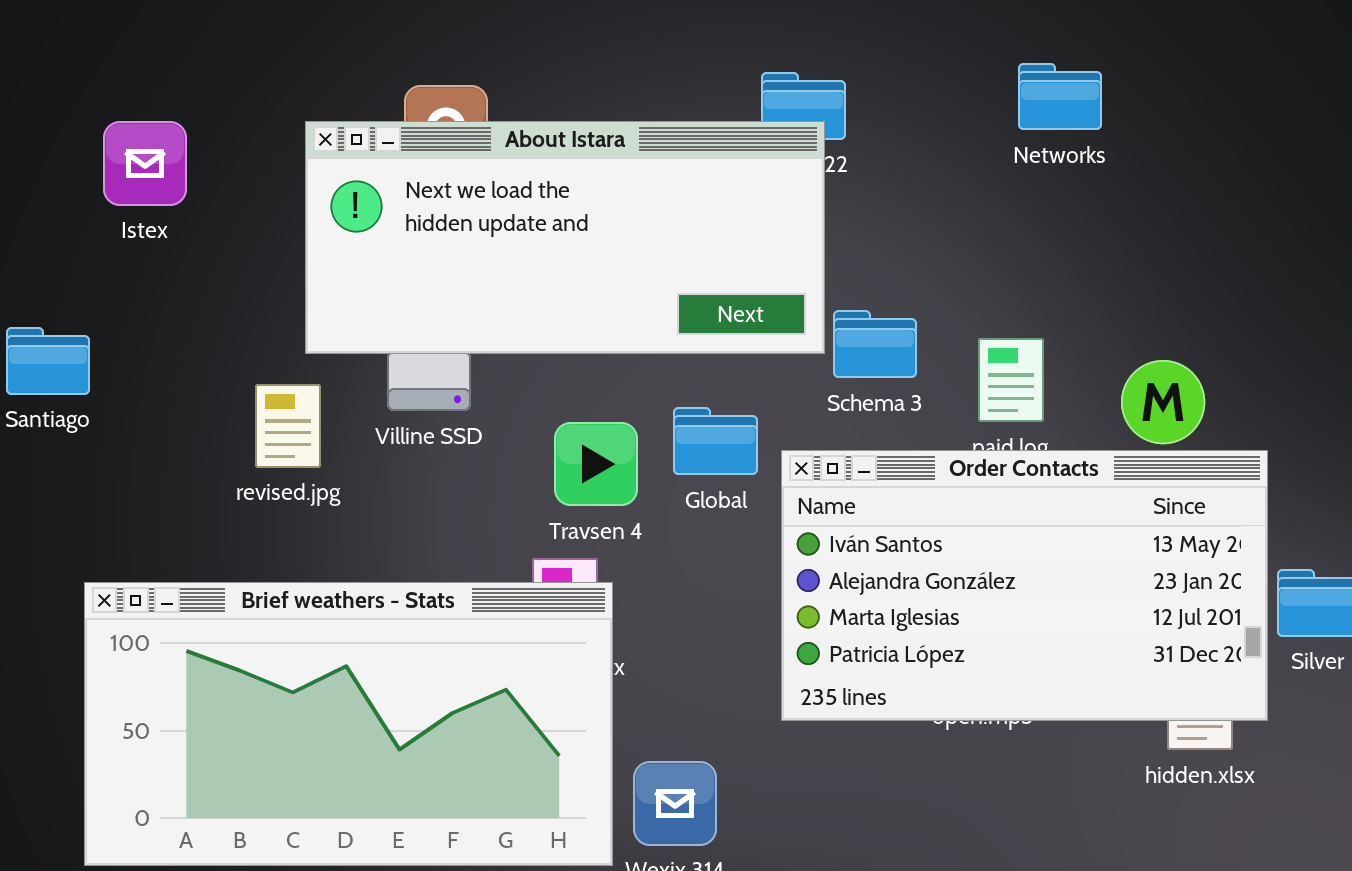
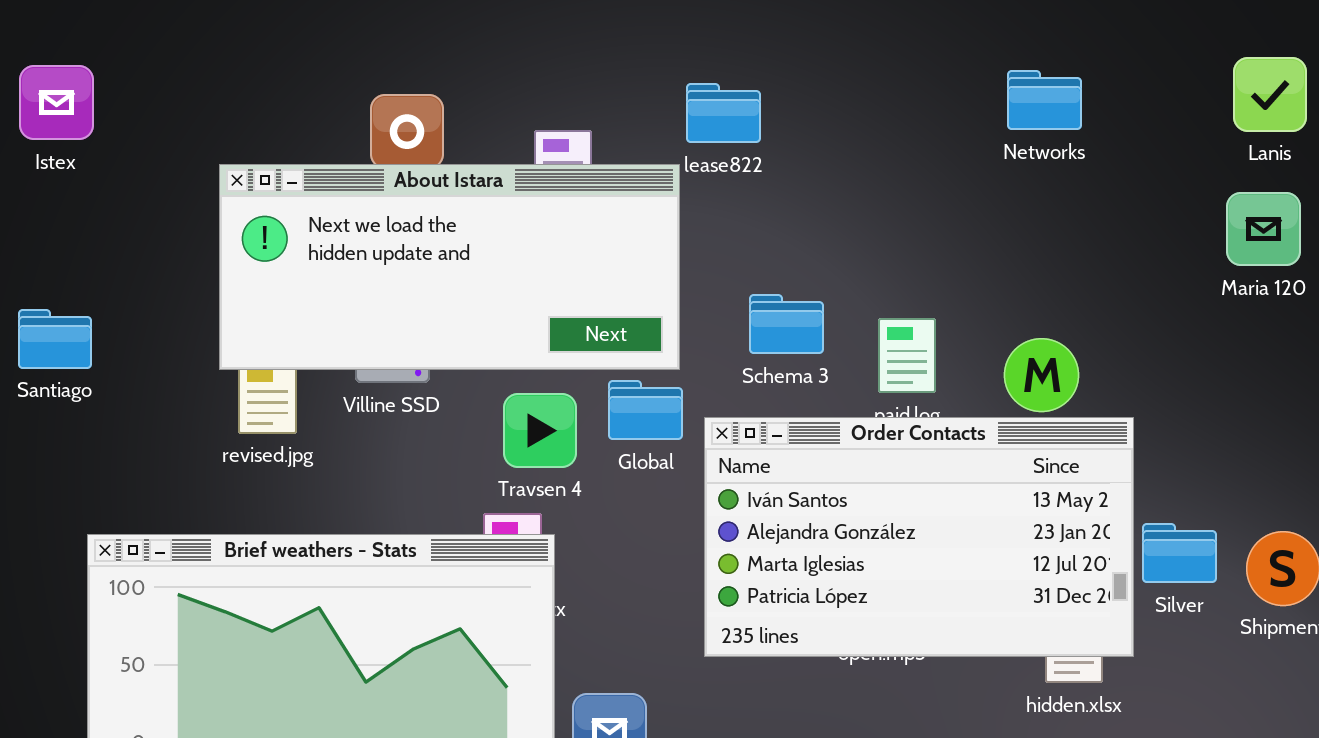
Networks: [1018,63,1102,130] -> [1007,70,1082,130], moved
Istex: [103,121,187,206] -> [19,65,94,140], moved
About Istara: [305,121,825,354] -> [219,164,680,370], moved

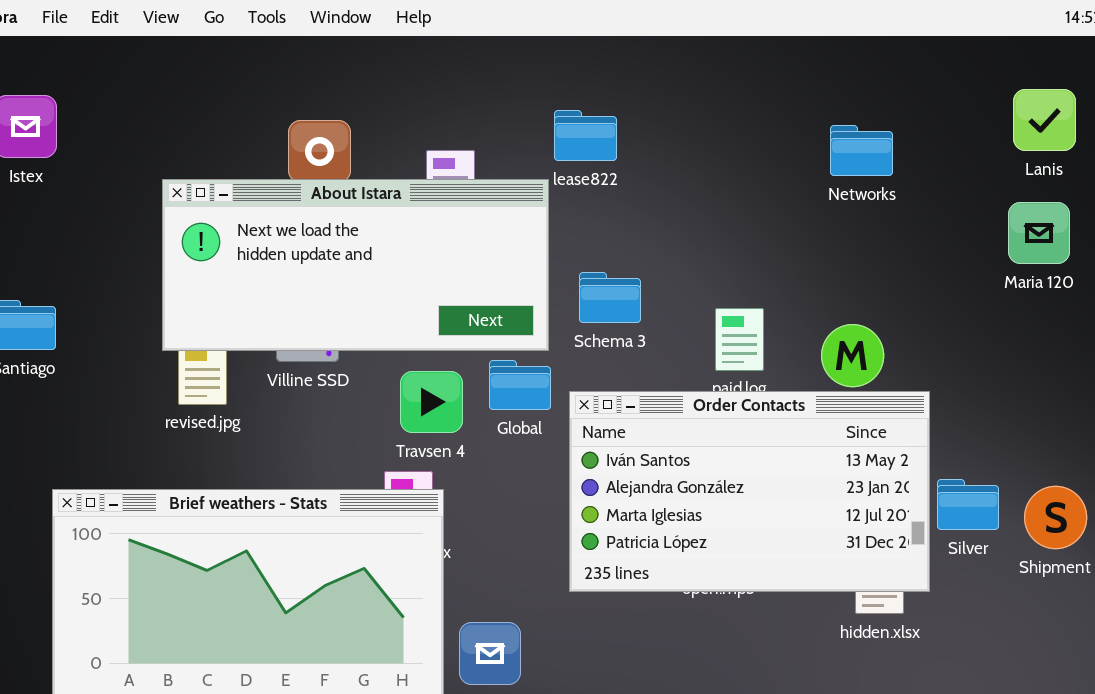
Networks: [1007,70,1082,130] -> [830,125,893,176], moved
Schema 3: [749,294,824,354] -> [579,272,641,323], moved

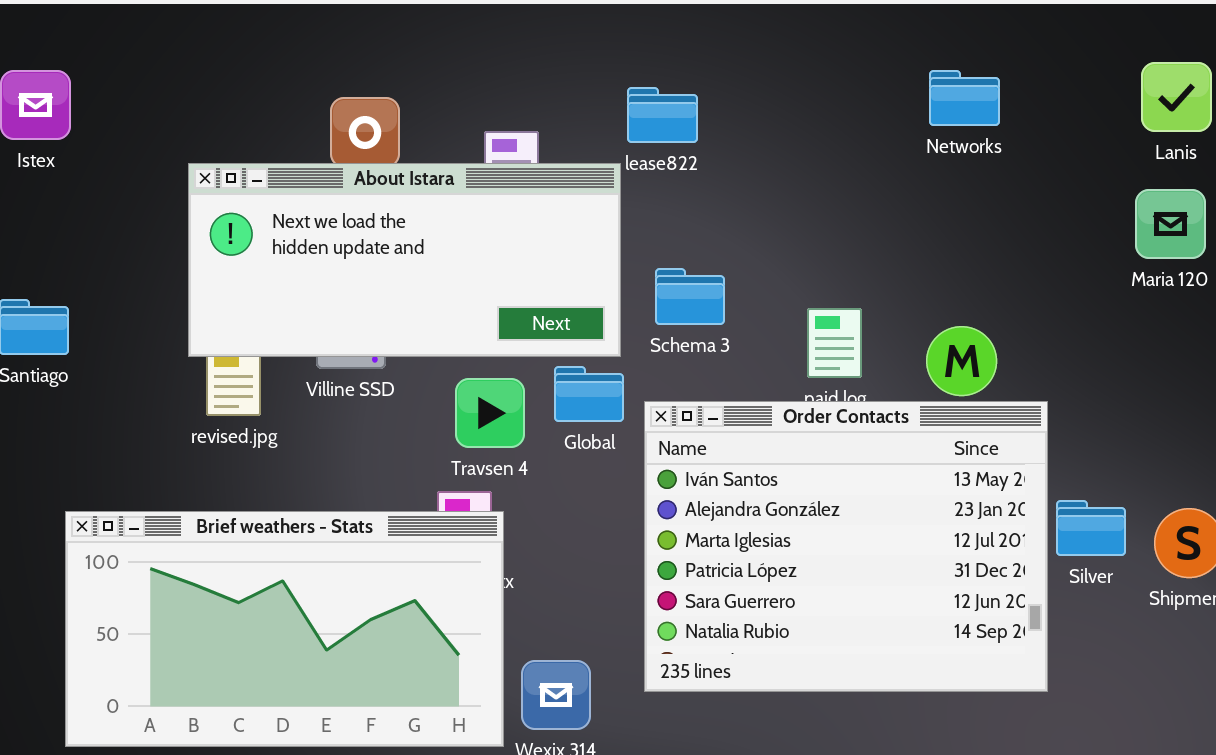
Networks: [830,125,893,176] -> [929,70,1000,126], moved
Order Contacts: [569,391,930,592] -> [644,401,1048,692], resized

